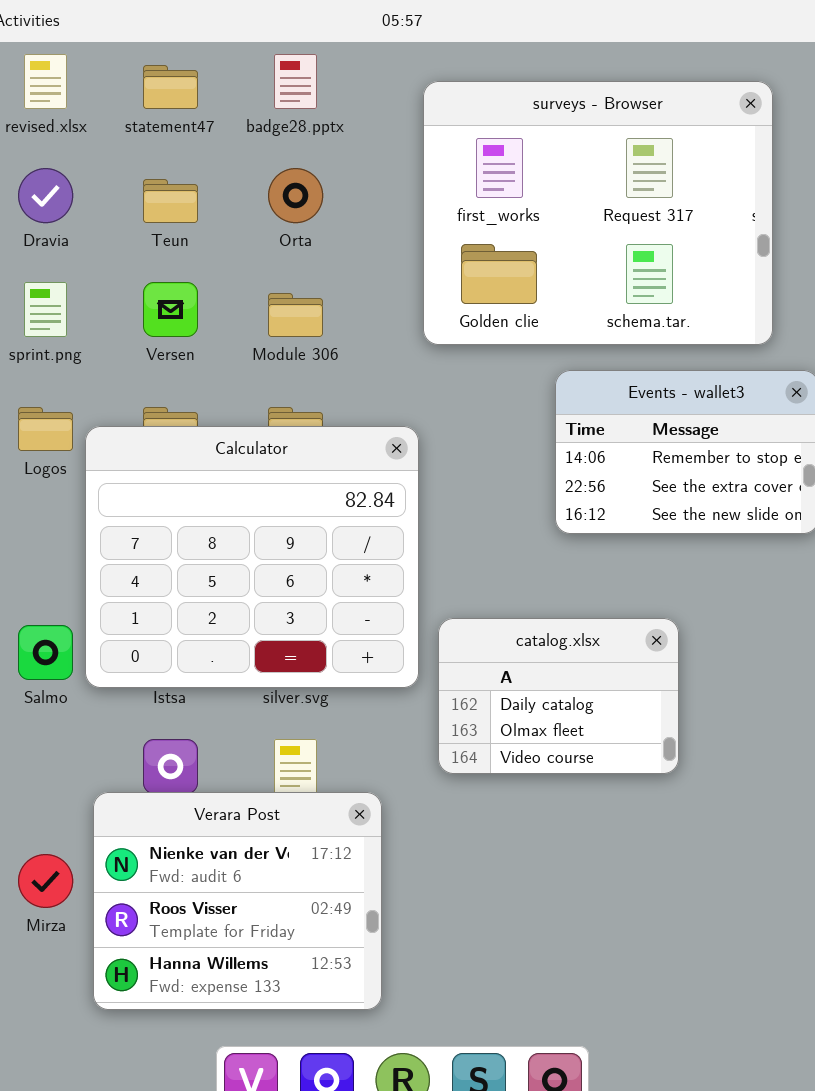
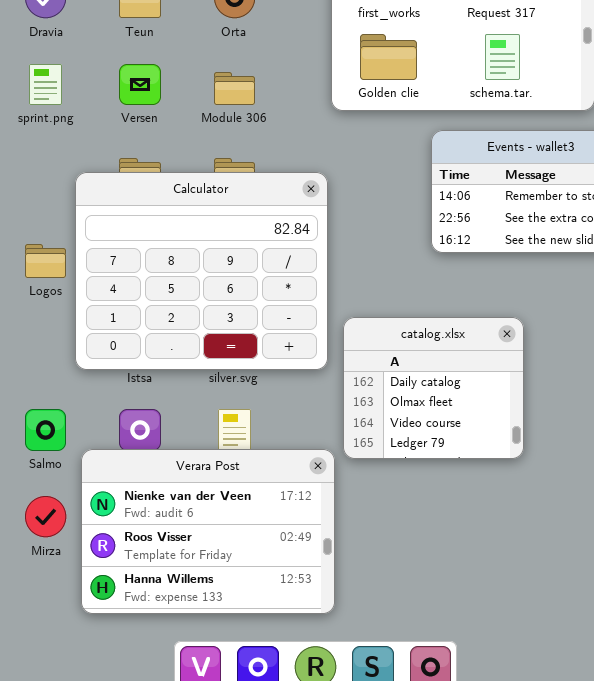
Logos: [18,407,73,451] -> [25,244,66,278], moved
catalog.xlsx: [438,618,679,774] -> [343,317,524,459], resized
Salmo: [18,625,73,680] -> [25,409,66,451], moved
Verara Post: [93,792,382,1010] -> [81,449,335,614], resized

